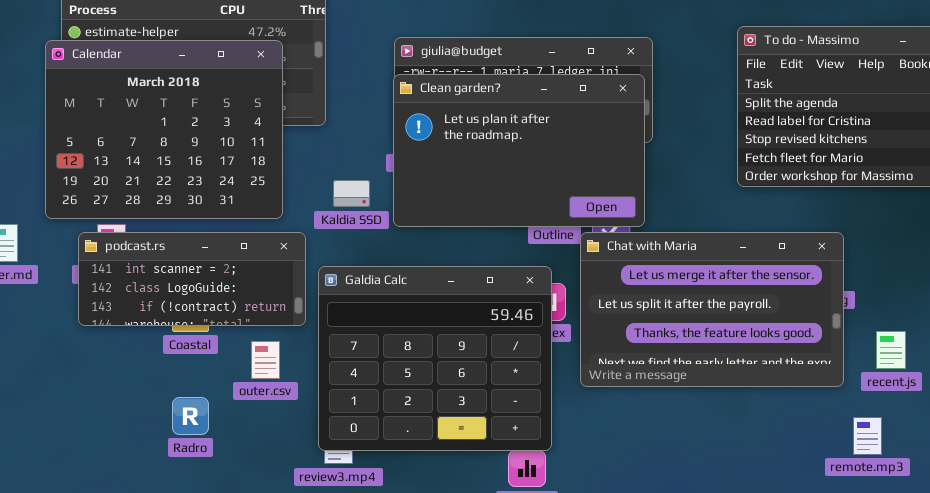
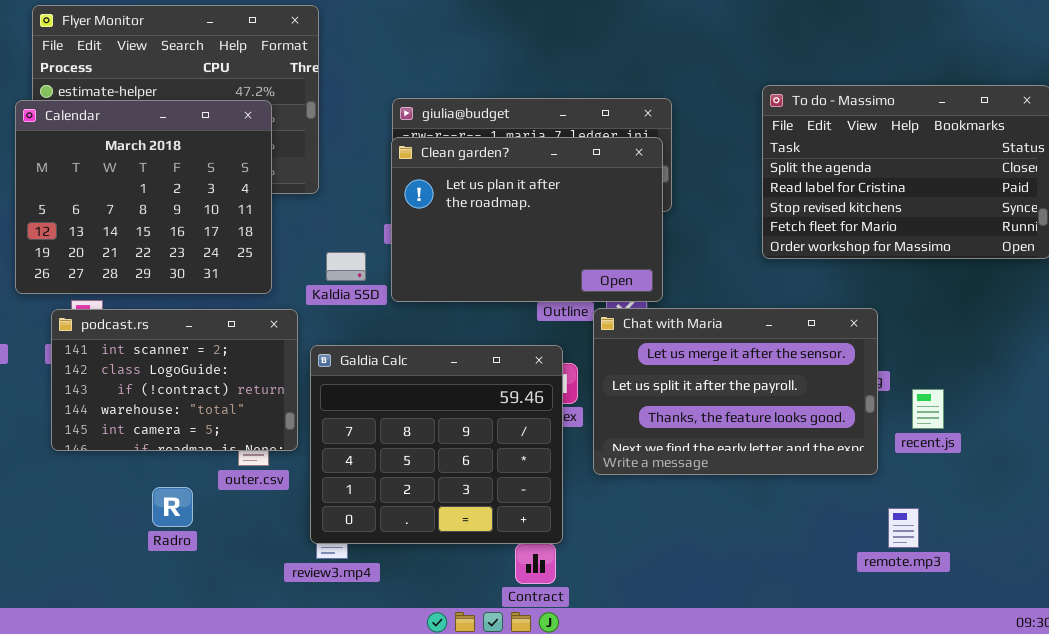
podcast.rs: [78,232,306,326] -> [51,309,298,451], resized
recent.js: [876,331,906,369] -> [912,389,944,429], moved

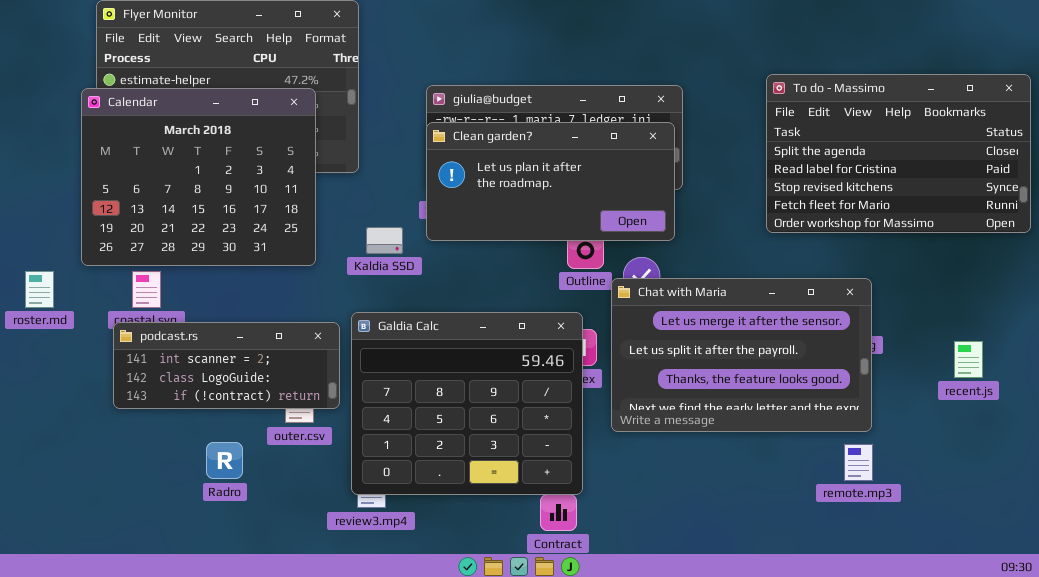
Clean garden?: [391,137,663,302] -> [426,122,675,241], resized
podcast.rs: [51,309,298,451] -> [113,322,340,409], resized
recent.js: [912,389,944,429] -> [954,341,983,378], moved
remote.mp3: [888,508,919,548] -> [844,444,873,481], moved

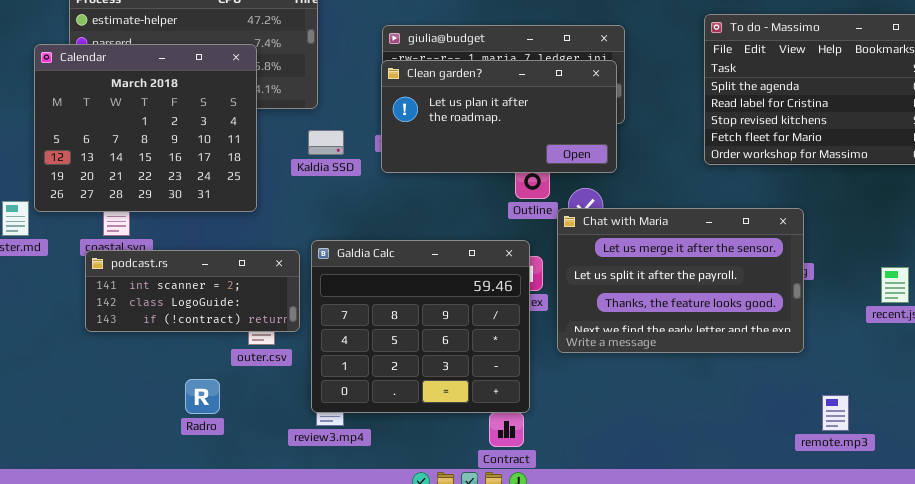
Calendar: [81,88,316,266] -> [34,44,257,212], moved
Kaldia SSD: [366,227,403,254] -> [308,130,344,155], moved
Radro: [206,442,243,479] -> [185,379,220,414], moved
remote.mp3: [844,444,873,481] -> [822,395,849,431], moved

